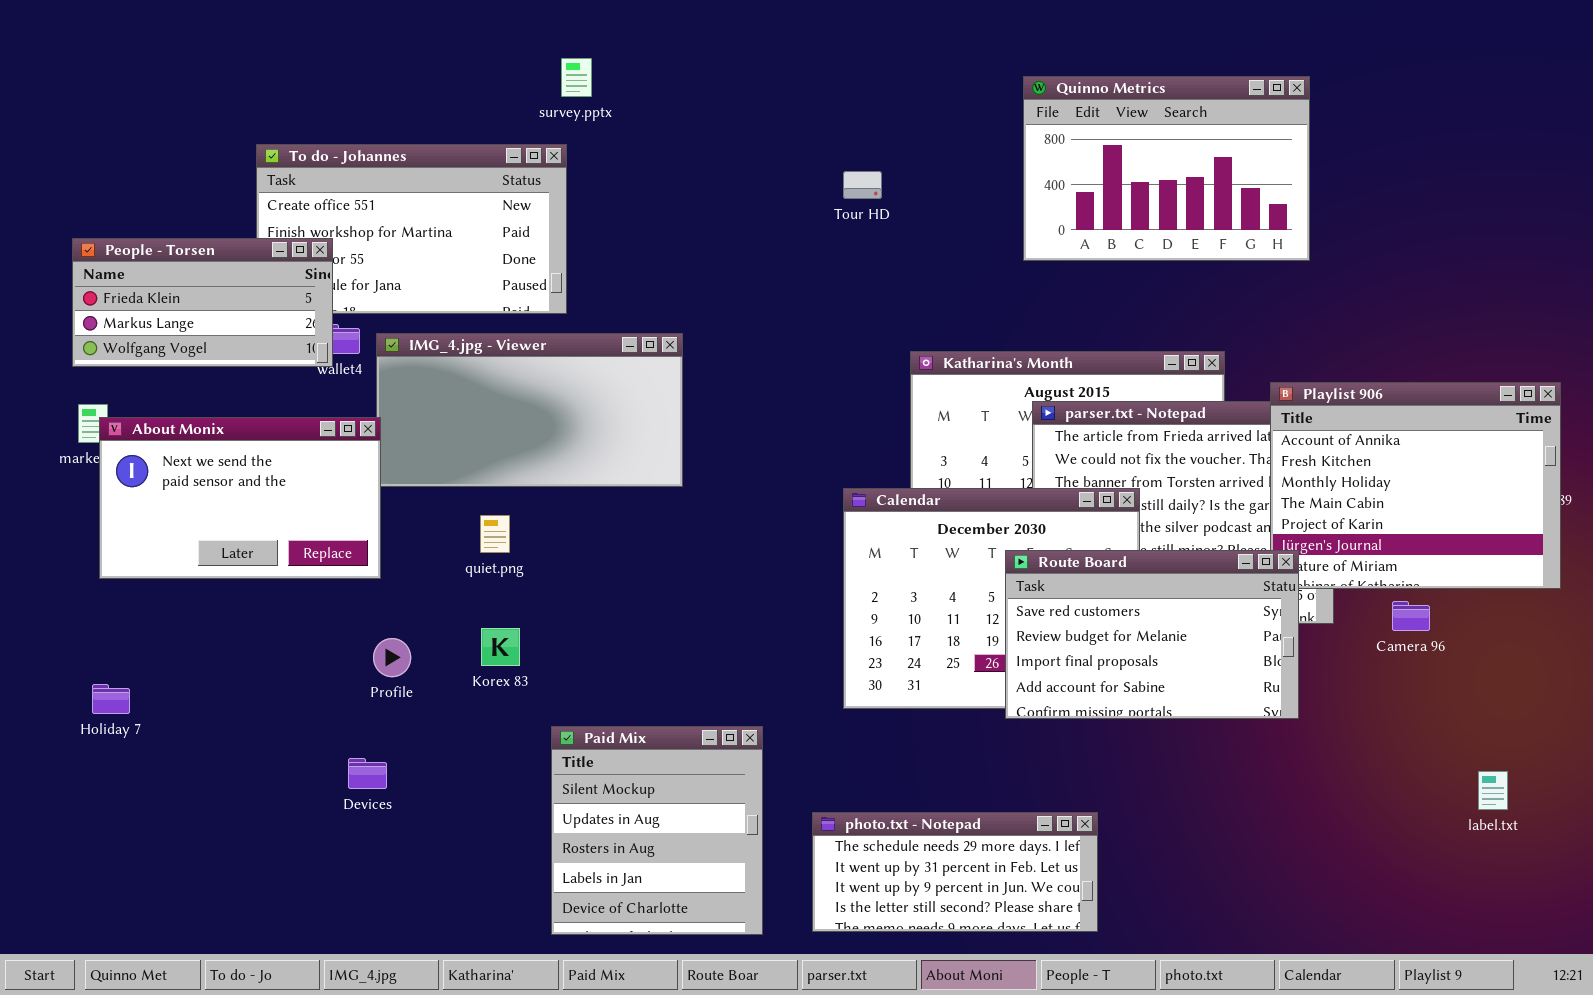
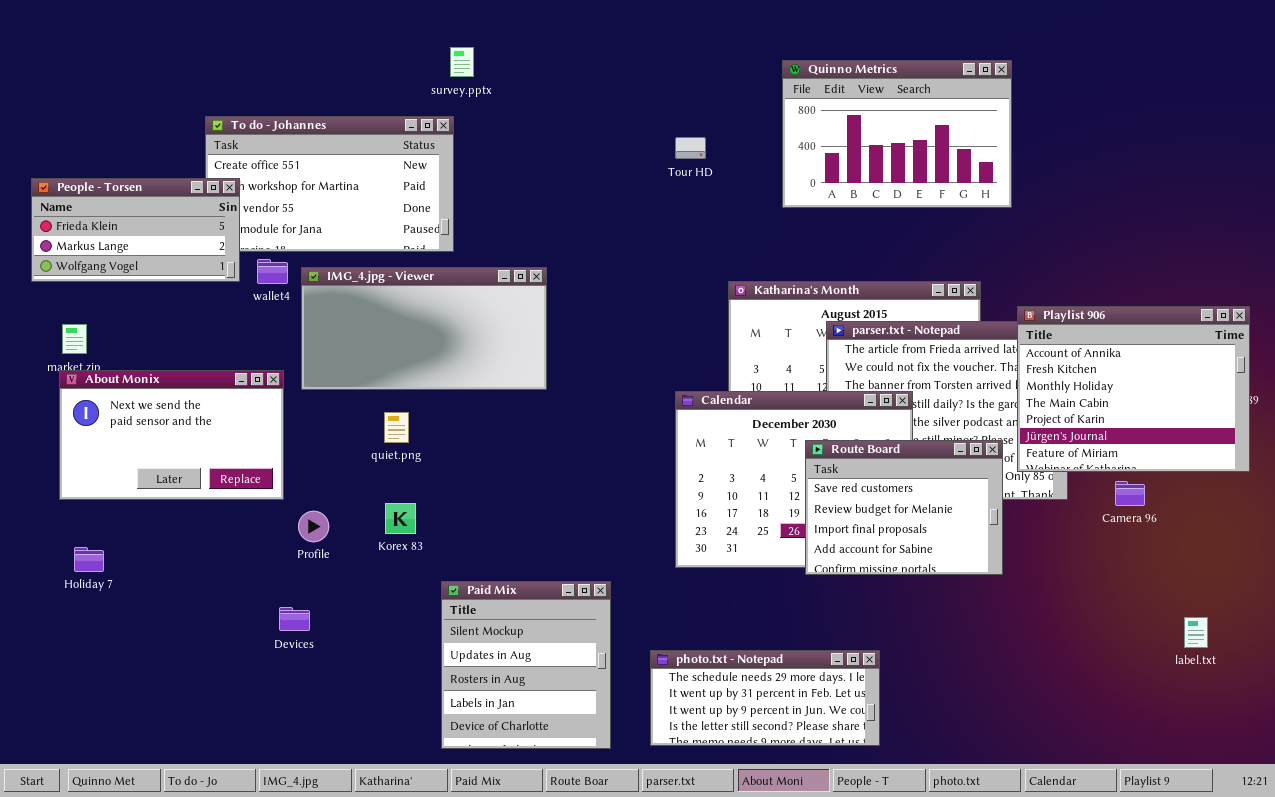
Quinno Metrics: [1023,76,1310,261] -> [782,60,1012,208], moved
People - Torsen: [72,238,333,367] -> [31,178,240,282], moved
About Monix: [99,417,381,579] -> [59,370,284,500], moved
Route Board: [1005,550,1299,719] -> [805,440,1003,575], resized

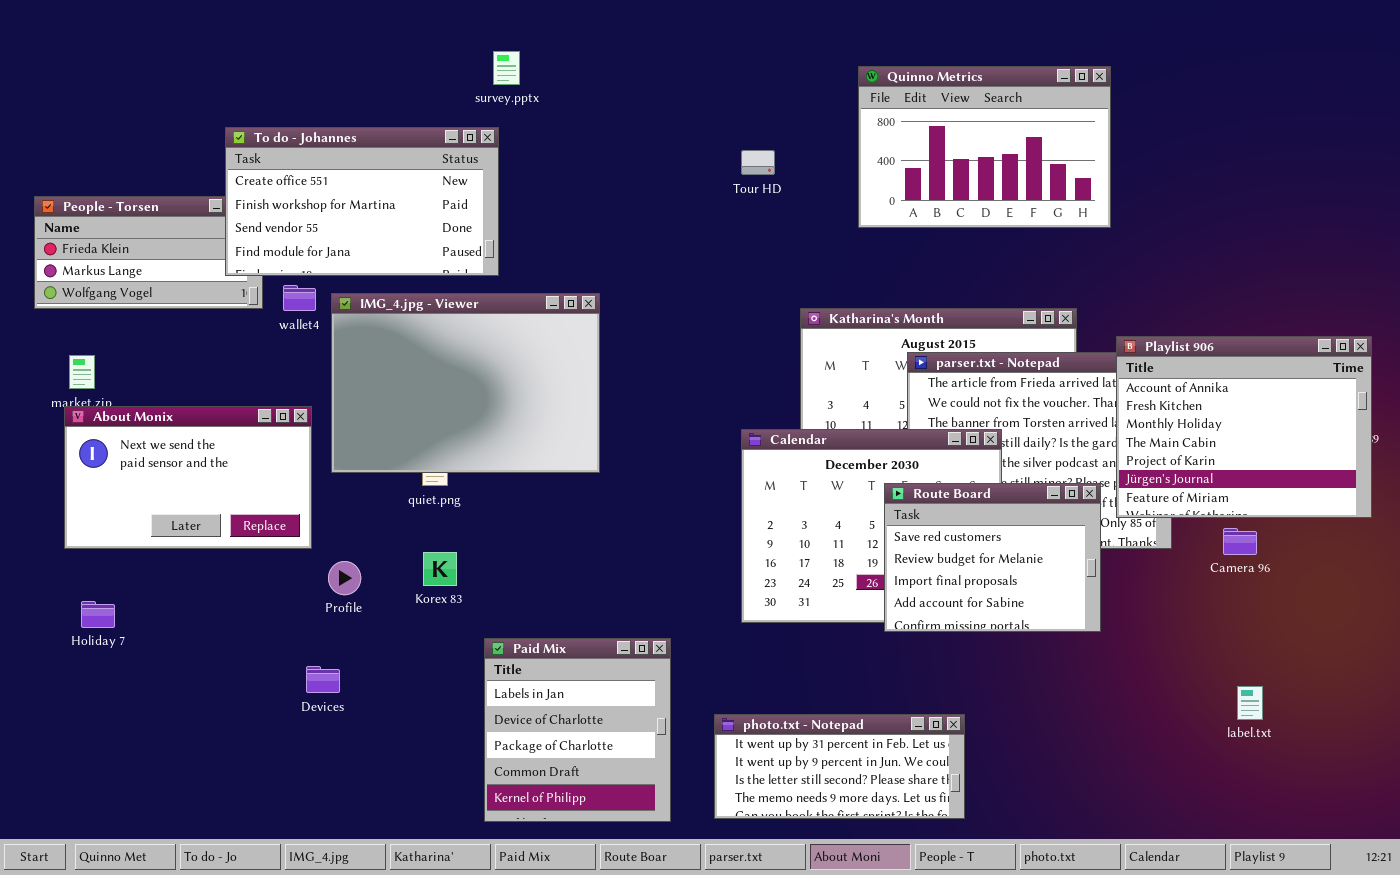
To do - Johannes: [205,116,454,252] -> [225,127,499,276], raised
IMG_4.jpg - Viewer: [301,267,547,390] -> [331,293,600,473], resized
Paid Mix: [441,581,611,749] -> [484,638,671,822], scrolled down 3 rows
label.txt: [1184,617,1208,648] -> [1237,686,1263,720], moved
photo.txt - Notepad: [650,650,880,746] -> [714,714,965,819], scrolled down 1 row

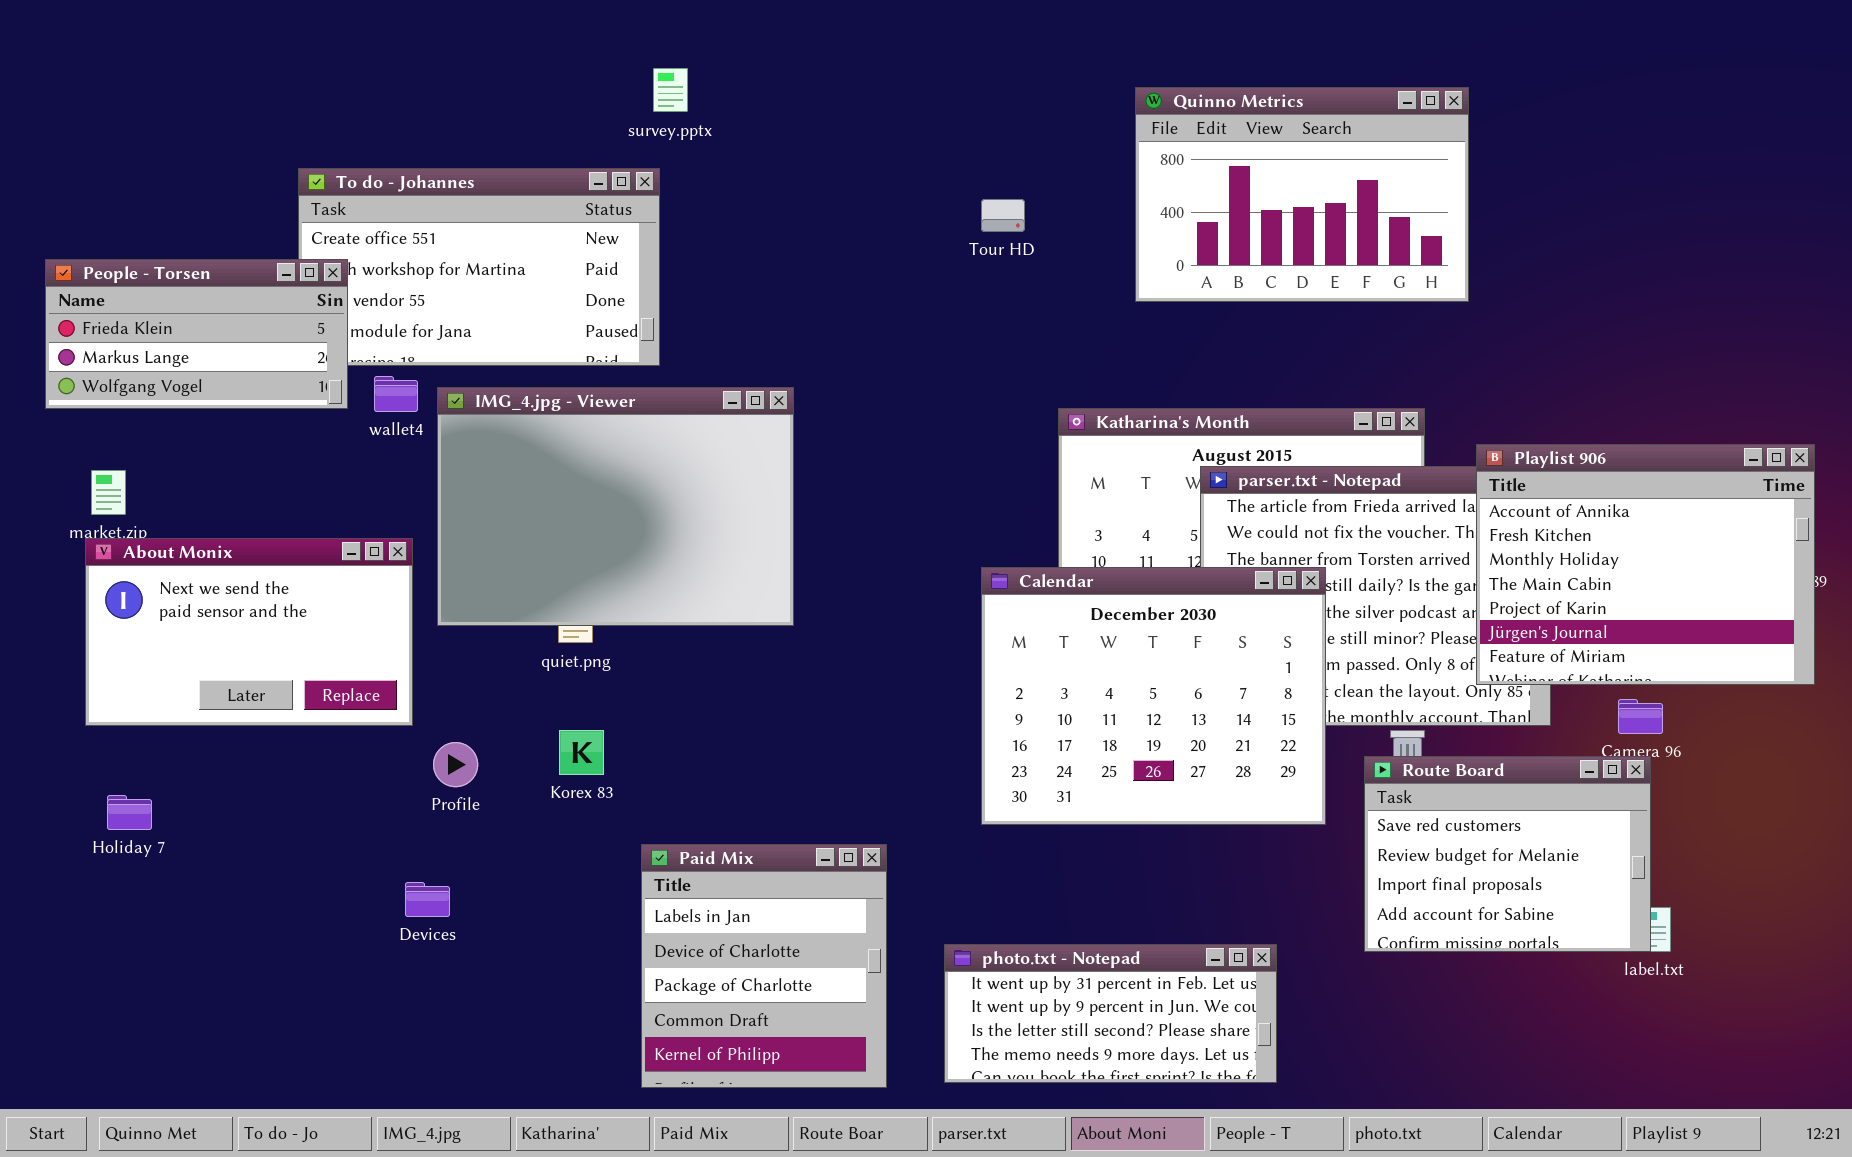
People - Torsen: [34,196,263,309] -> [45,259,348,409], raised
Route Board: [884,483,1101,632] -> [1364,756,1651,952], moved

